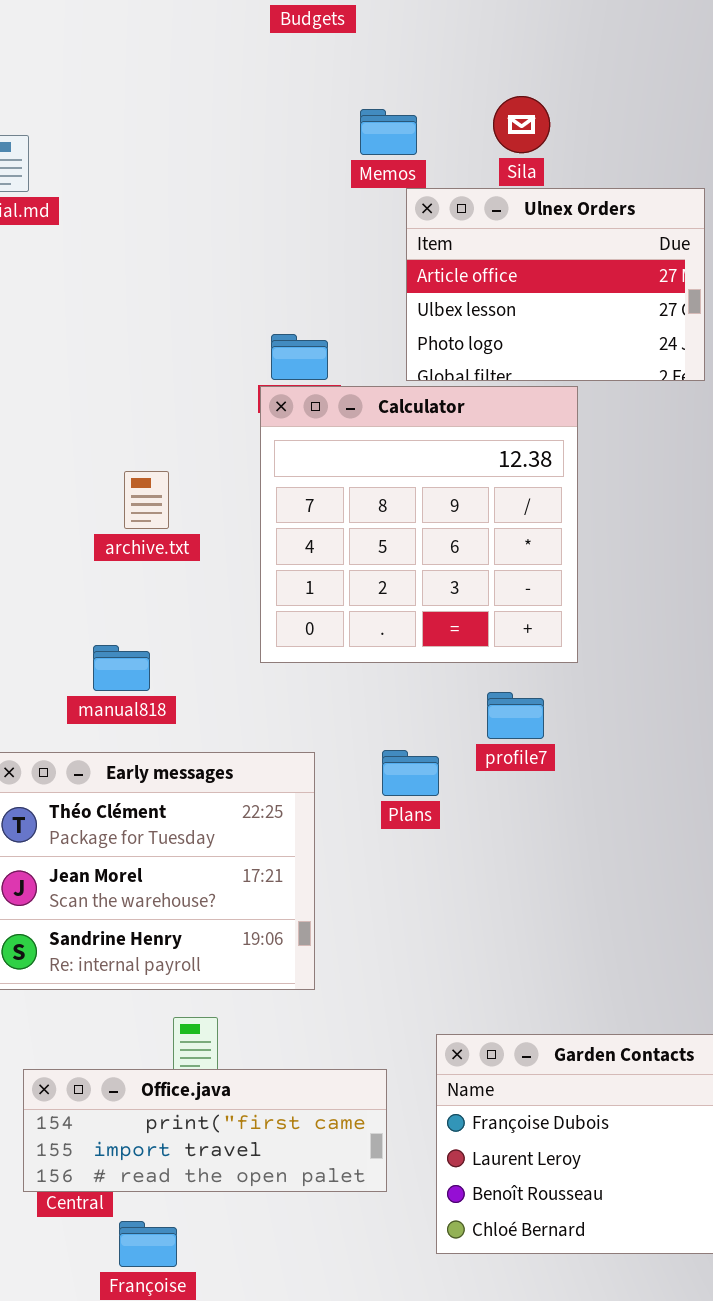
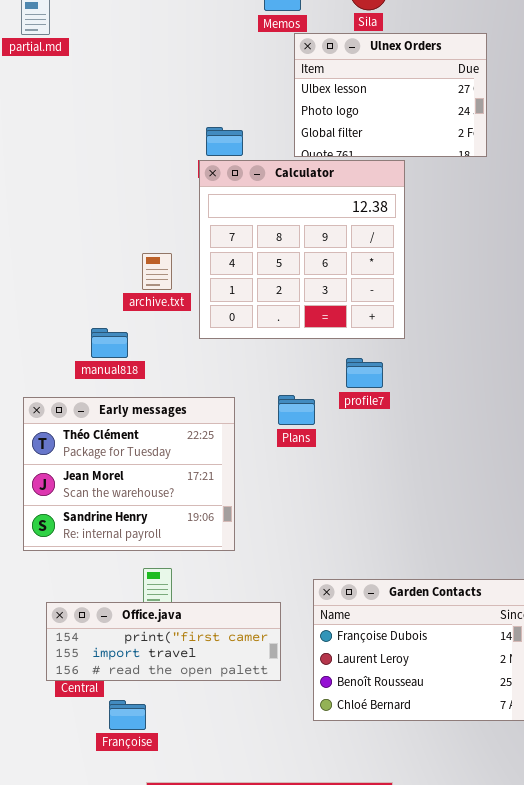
Ulnex Orders: [406,188,705,381] -> [294,33,487,157], scrolled down 1 row
archive.txt: [124,471,169,529] -> [142,253,172,290], moved

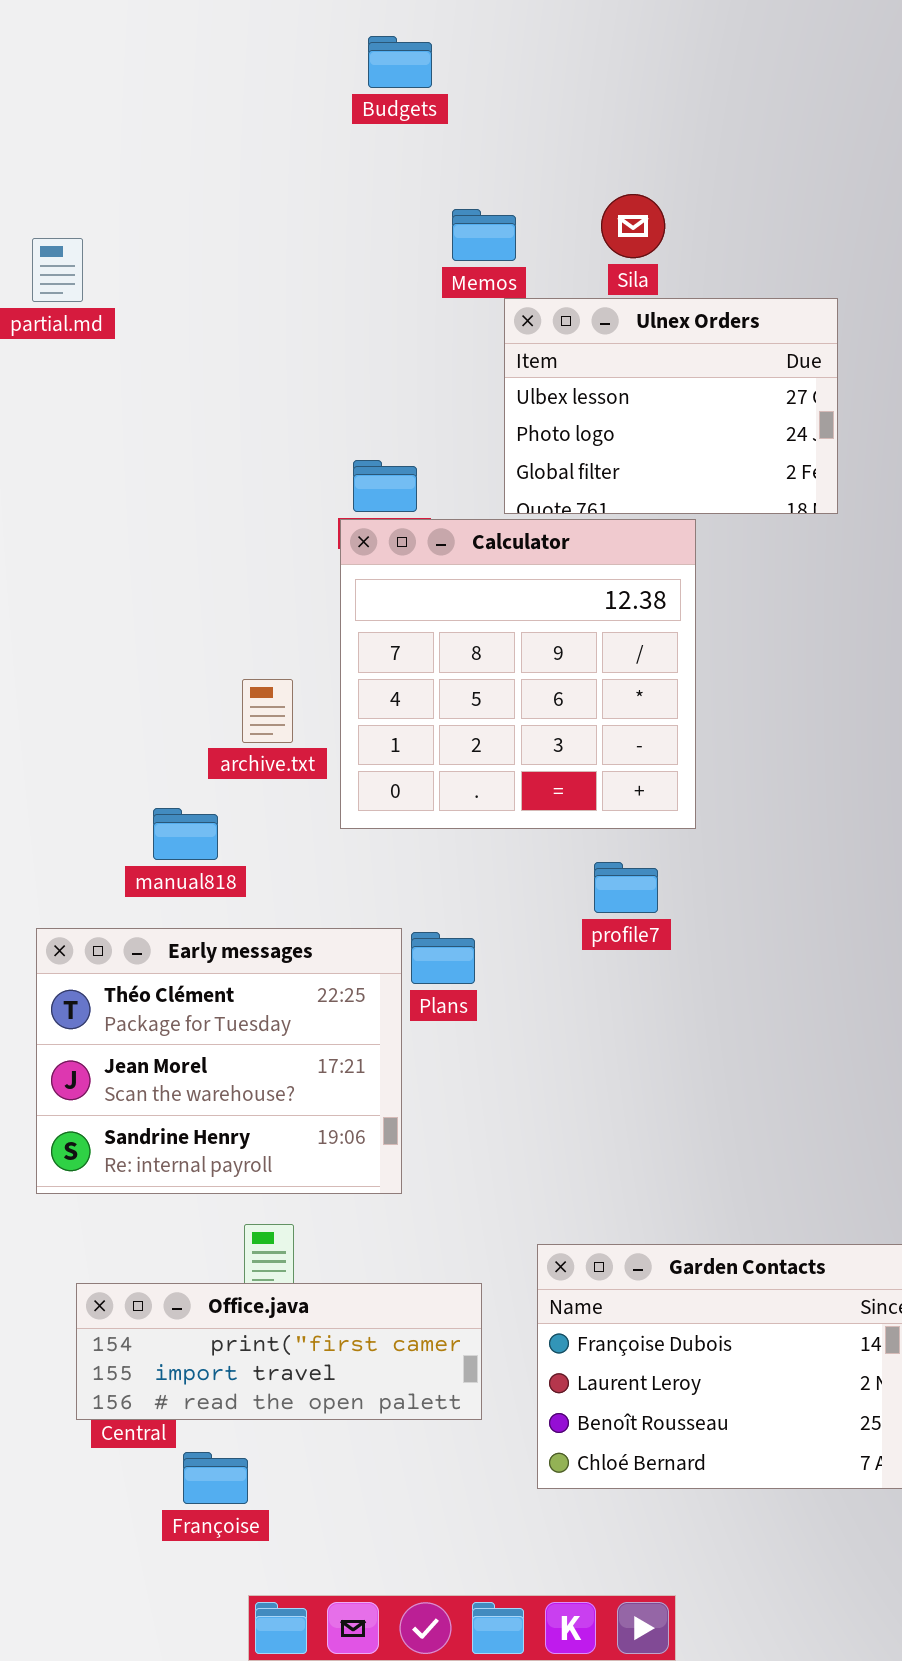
Plans: [278,395,315,425] -> [411,932,475,984], moved

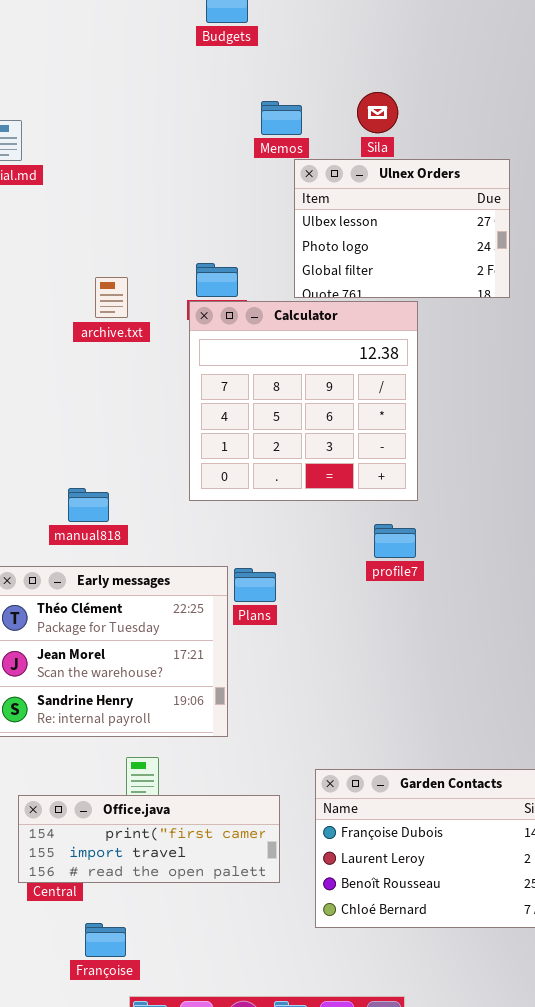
archive.txt: [242,679,293,743] -> [95,277,128,318], moved
profile7: [594,862,658,913] -> [374,524,416,558], moved
Françoise: [183,1452,248,1504] -> [85,923,126,957], moved

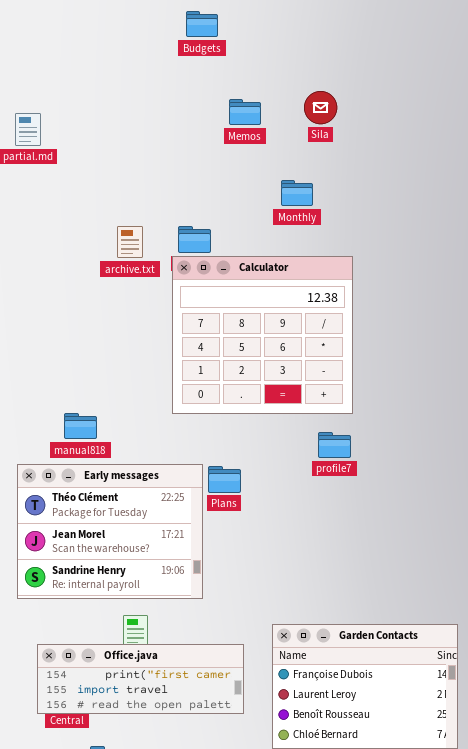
Ulnex Orders: [294,159,510,298] -> none, closed
archive.txt: [95,277,128,318] -> [117,226,143,258], moved
manual818: [68,488,109,522] -> [64,413,97,439], moved

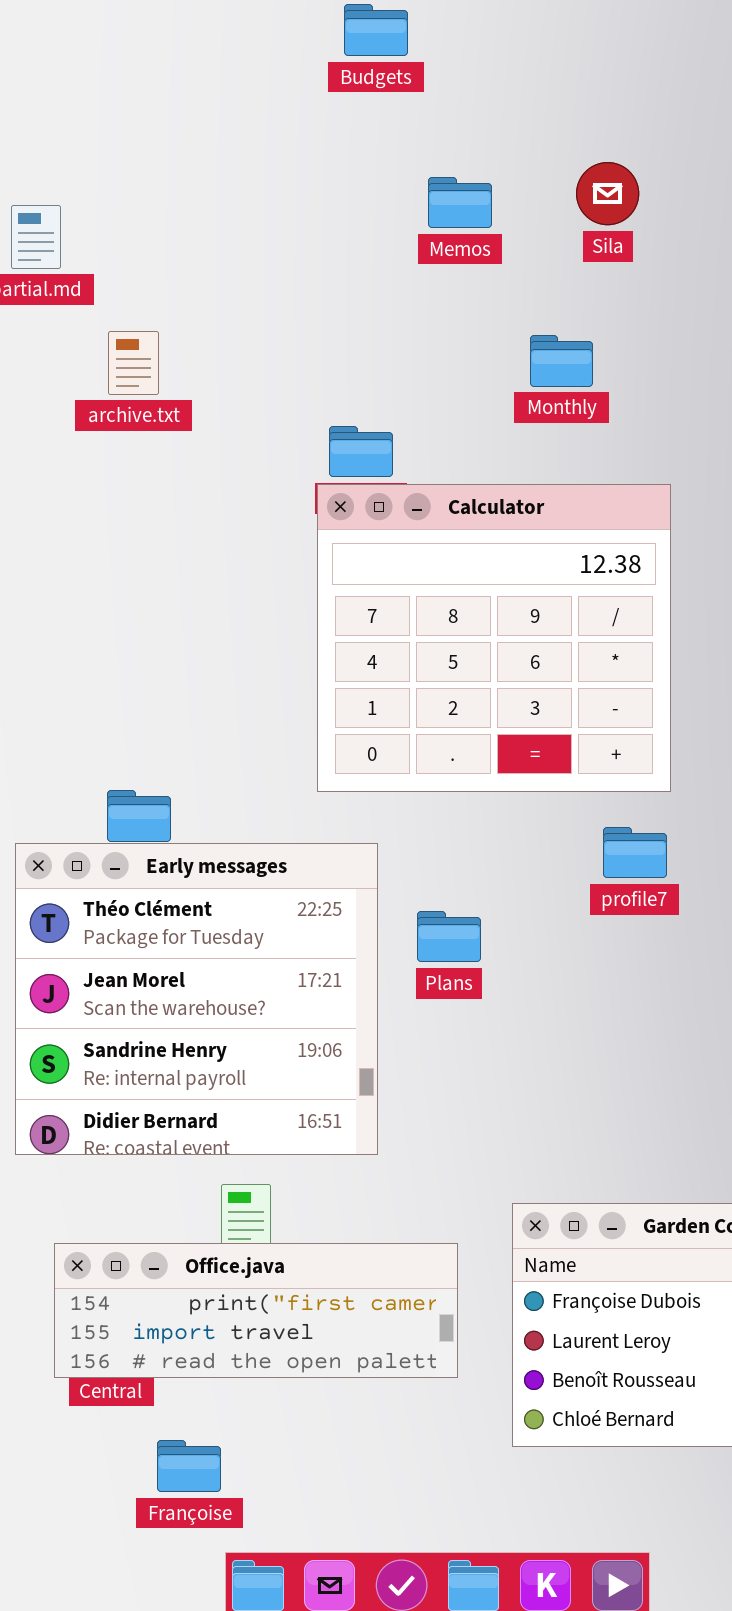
archive.txt: [117,226,143,258] -> [108,331,159,395], moved
Early messages: [17,464,203,599] -> [15,843,378,1155], resized
Plans: [208,466,241,493] -> [417,911,481,962], moved

